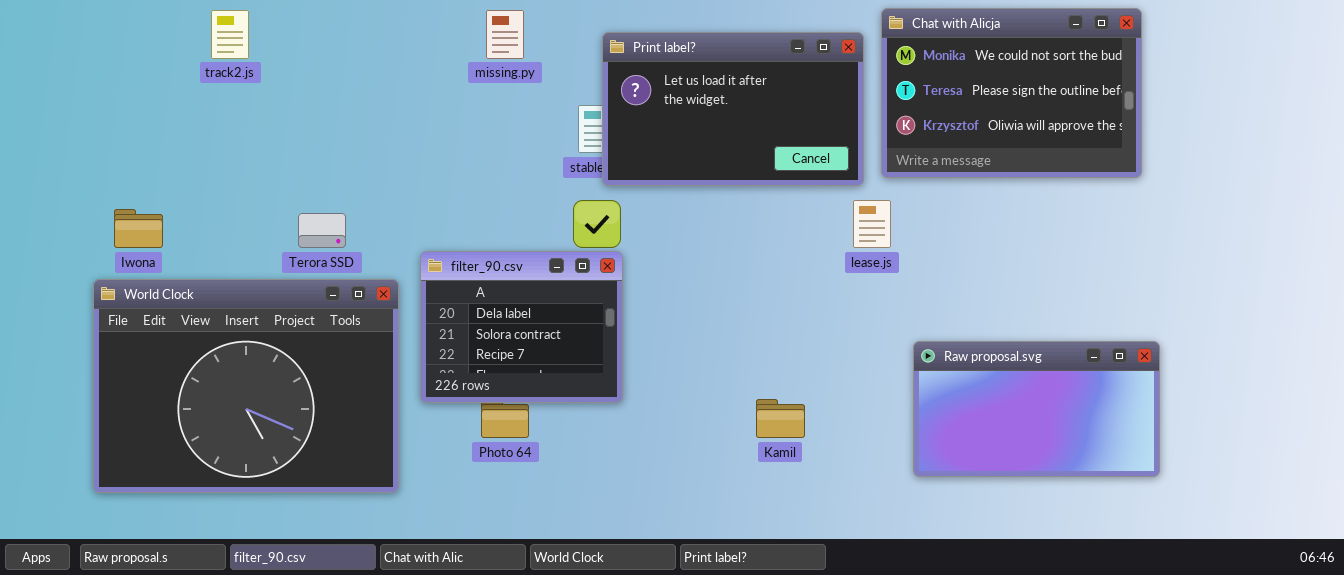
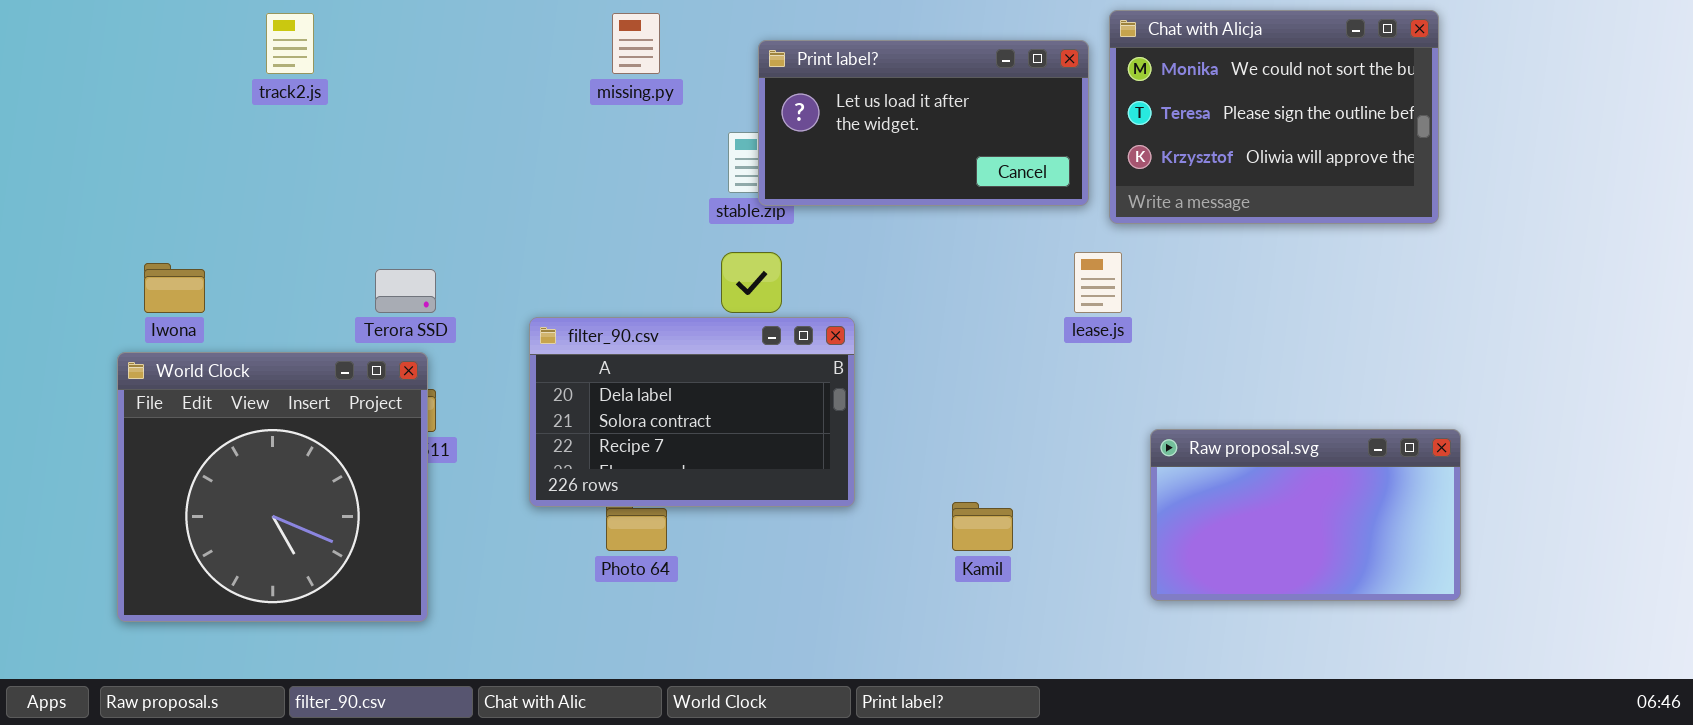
Print label?: [602,32,864,186] -> [758,40,1089,206], resized
filter_90.csv: [420,251,623,403] -> [529,317,855,507], resized
World Clock: [93,279,399,493] -> [117,352,428,622], resized

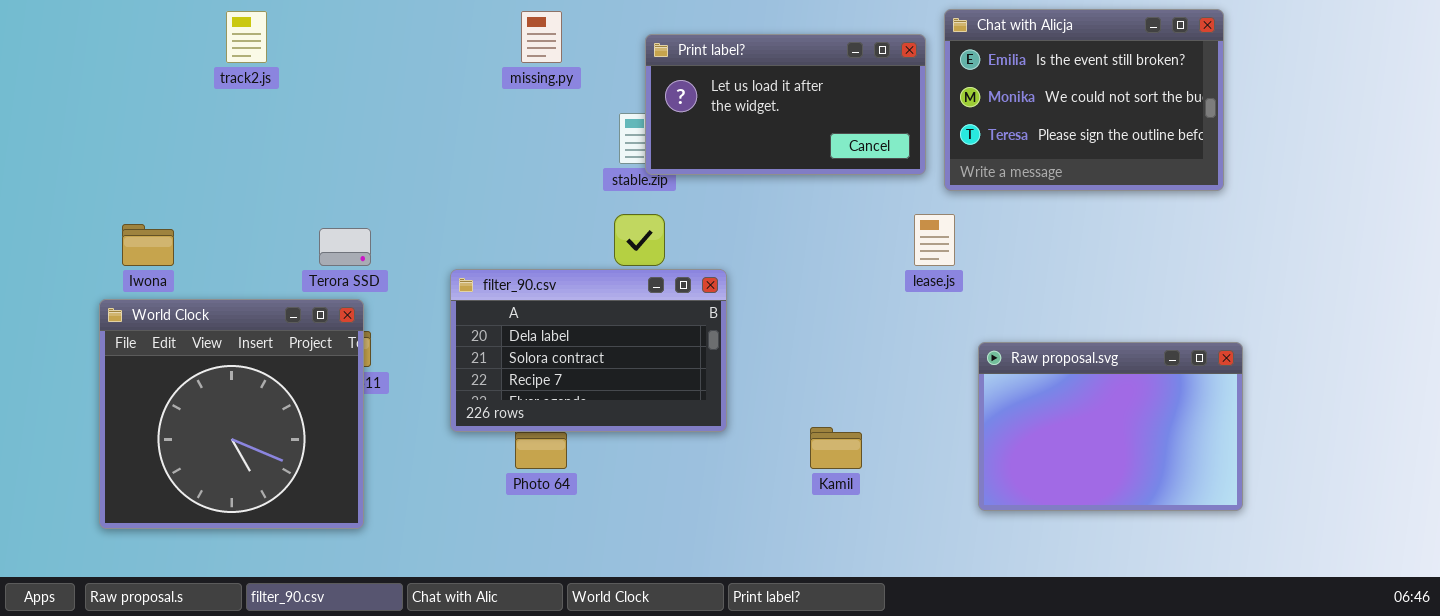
Chat with Alicja: [1109,10,1439,224] -> [944,9,1224,191], scrolled up 1 row
Raw proposal.svg: [1150,429,1461,601] -> [978,342,1243,511], resized

